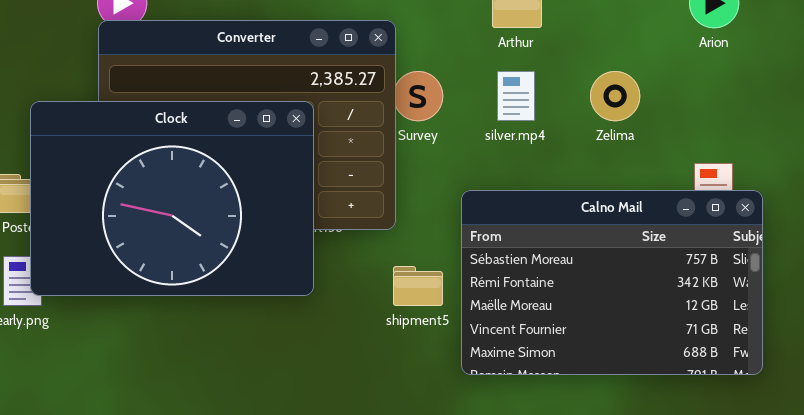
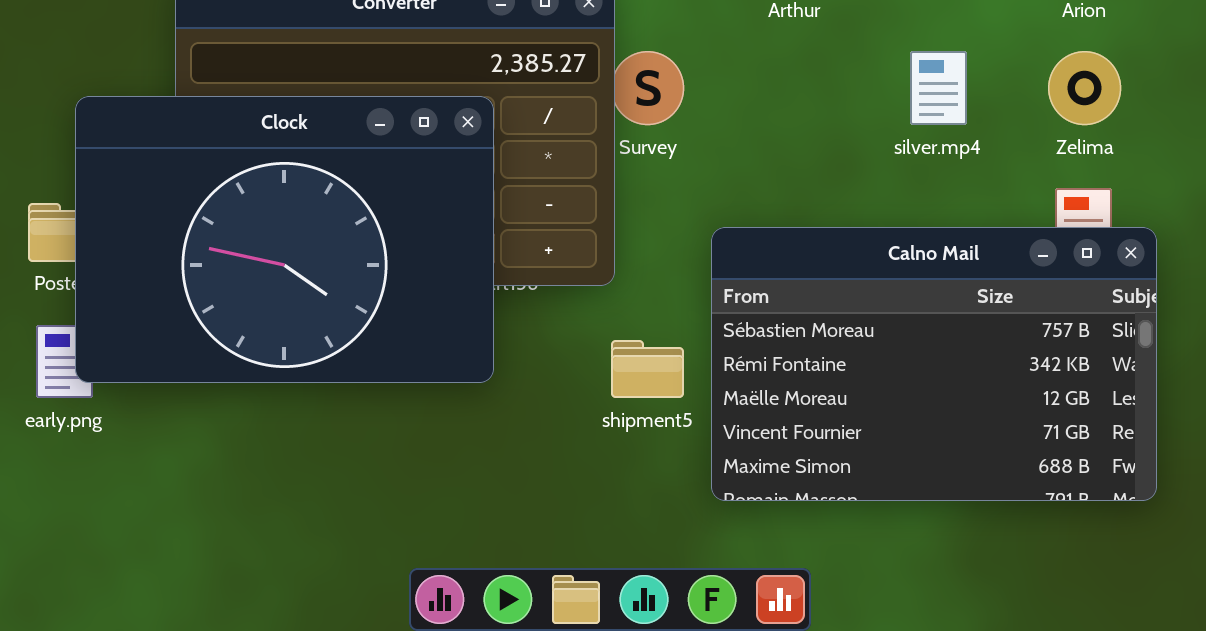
silver.mp4: [497,71,535,121] -> [910,51,967,125], moved
Zelima: [590,71,640,121] -> [1048,51,1121,125], moved

